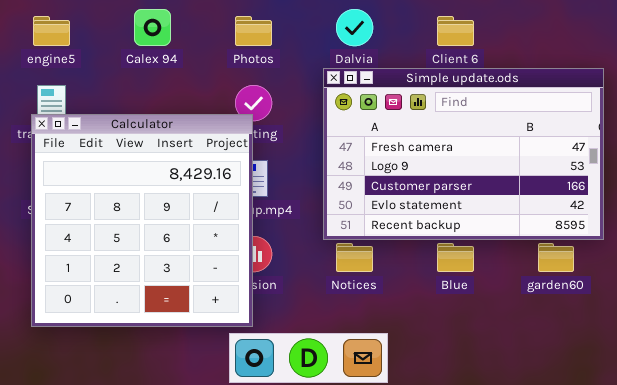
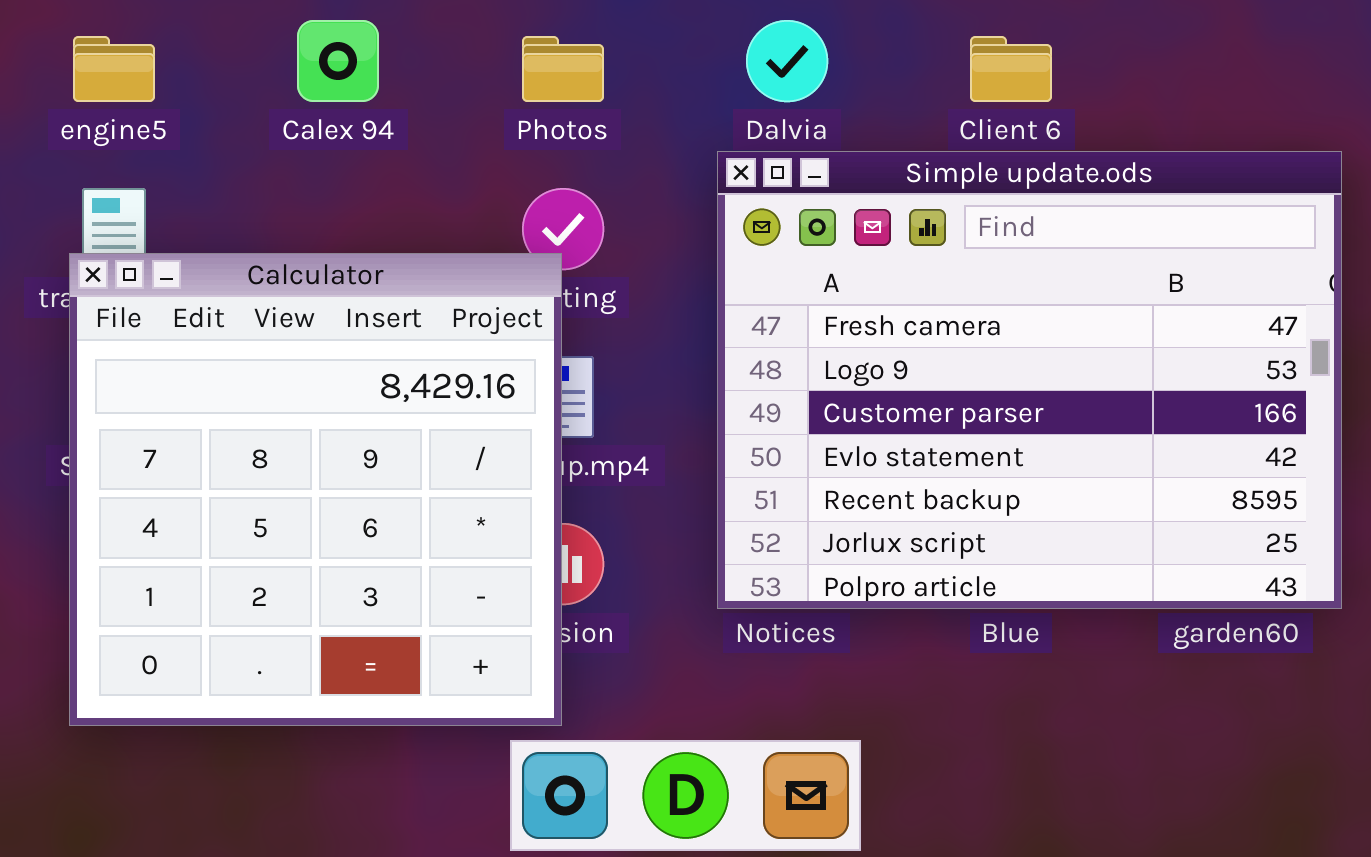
Simple update.ods: [323,68,604,240] -> [717,151,1342,609], resized

